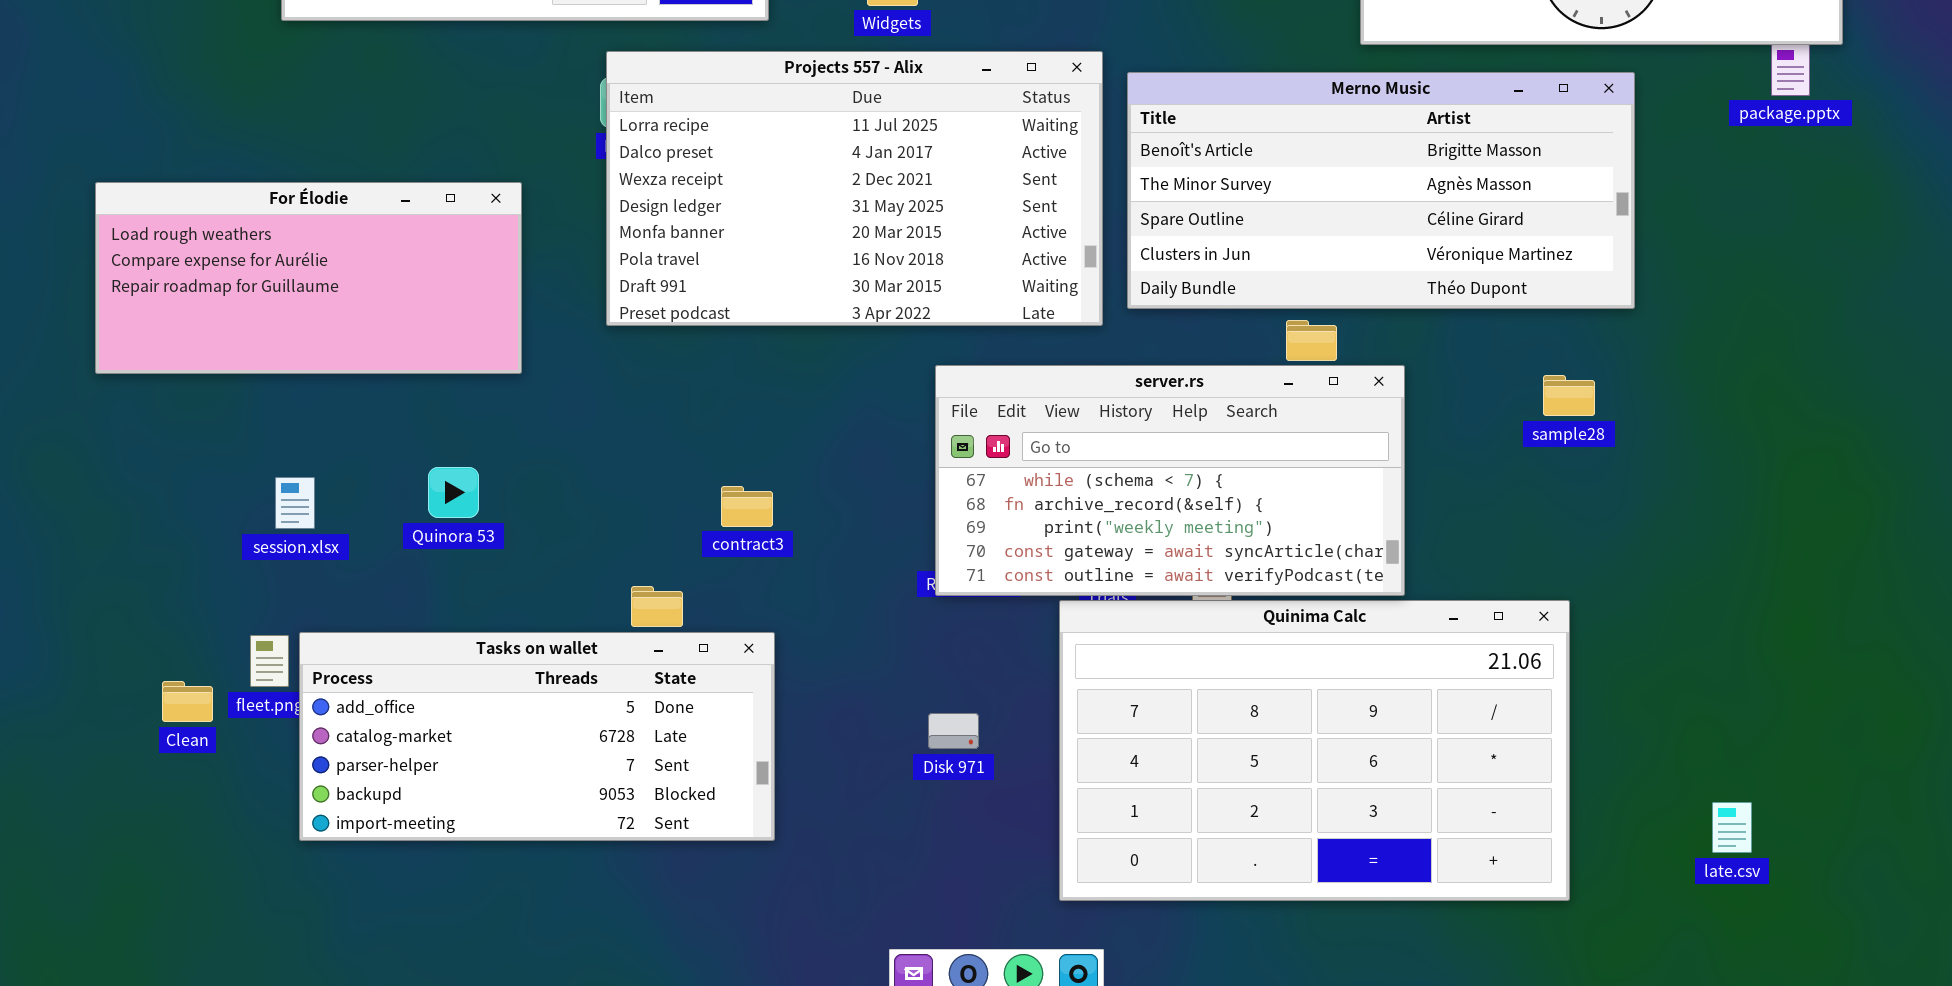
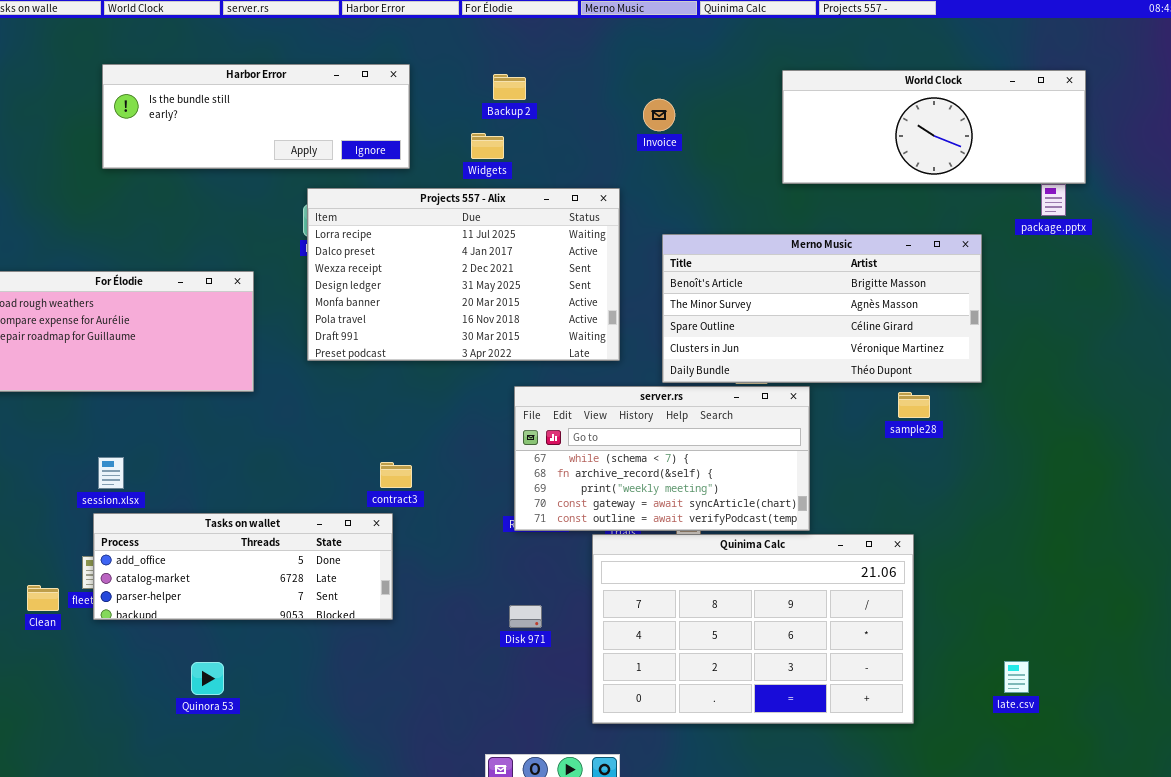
Merno Music: [1127,72,1635,309] -> [662,234,982,383], moved
Quinora 53: [428,467,479,518] -> [191,662,224,695], moved
Tasks on wallet: [299,632,775,841] -> [93,513,393,620], moved, resized

